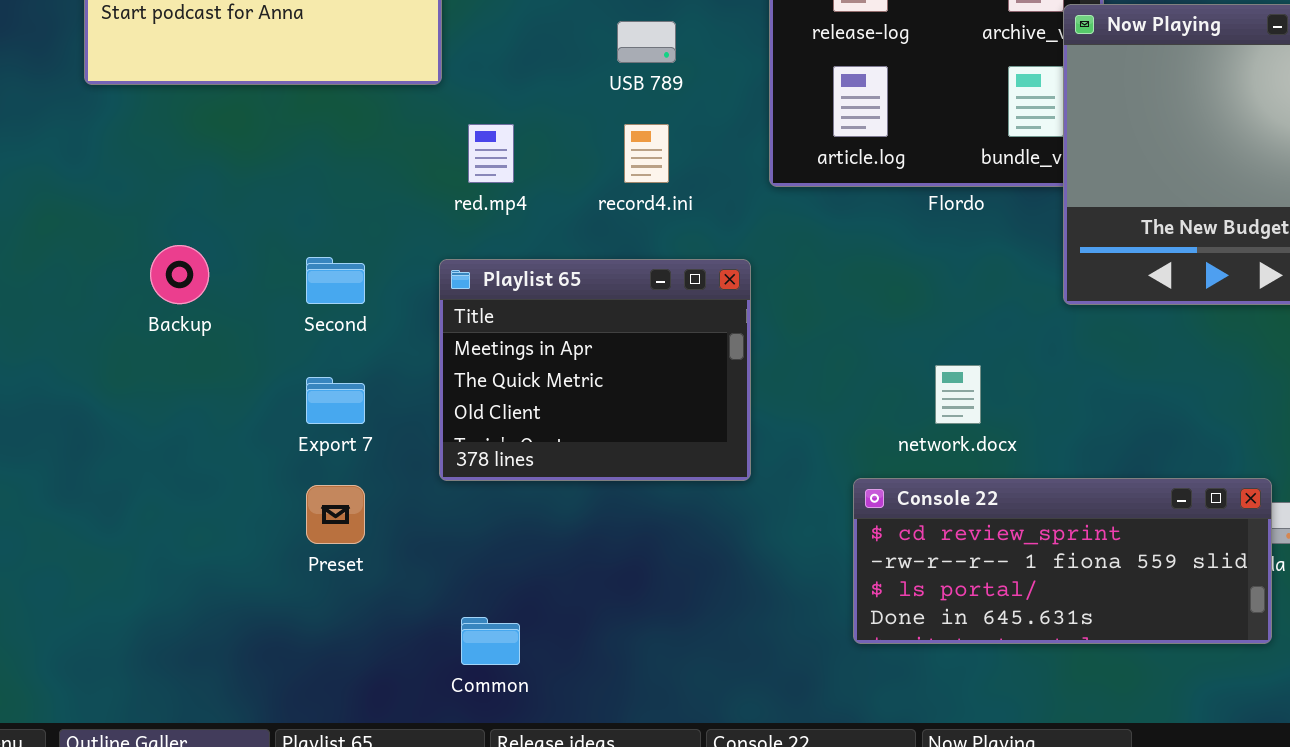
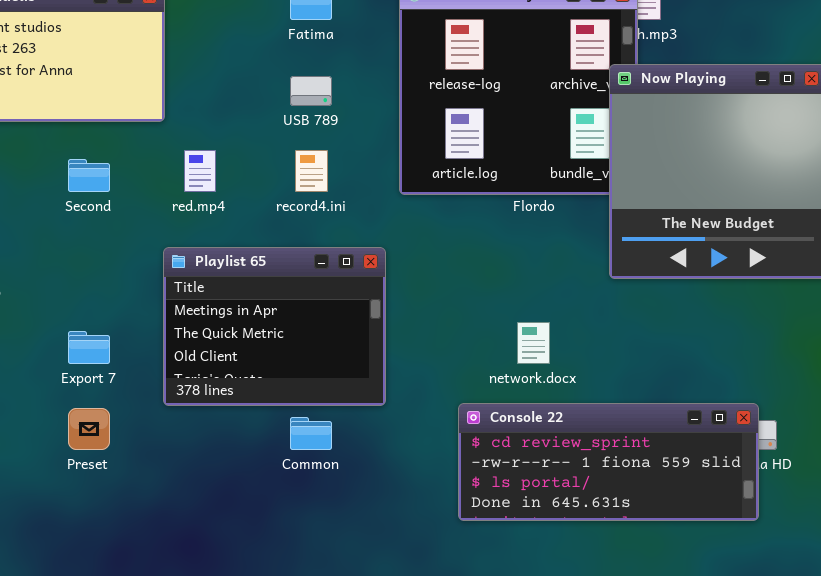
Second: [306,257,365,304] -> [68,159,110,192], moved
Common: [461,617,520,665] -> [290,417,332,450], moved

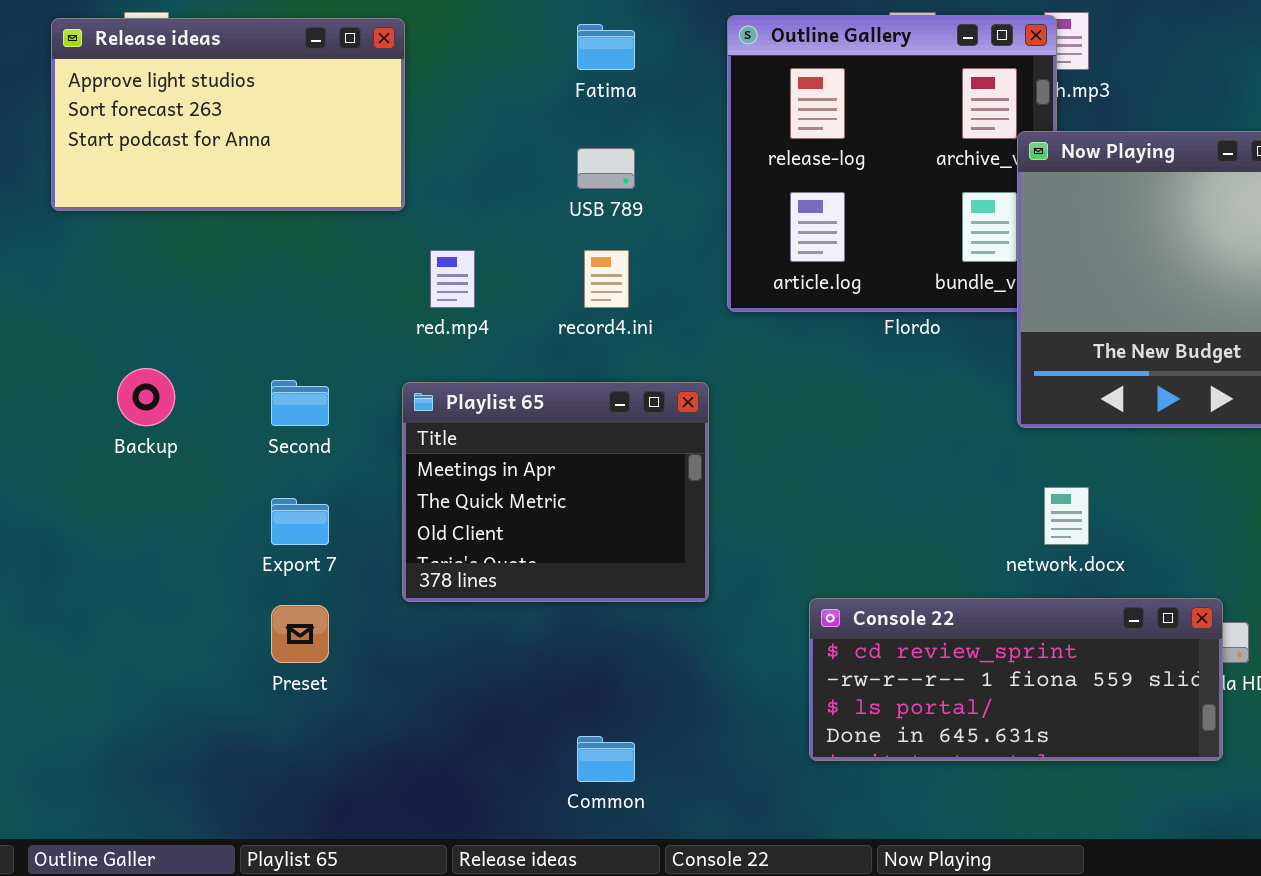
Second: [68,159,110,192] -> [271,380,329,426], moved
network.docx: [517,322,550,364] -> [1044,487,1089,545], moved
Common: [290,417,332,450] -> [577,736,635,782], moved

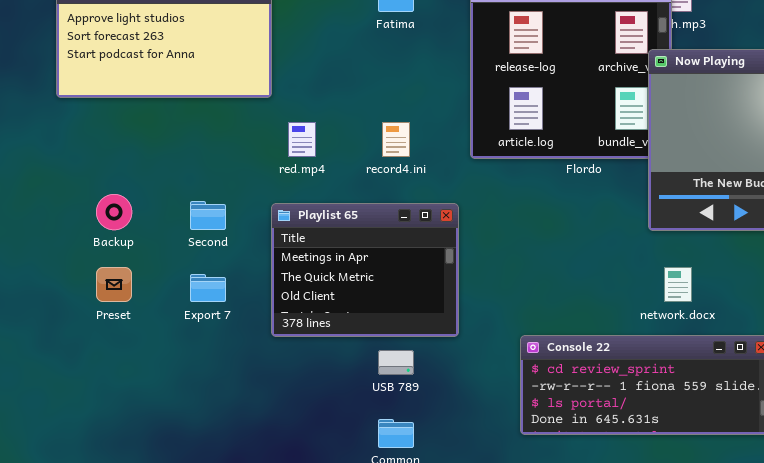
USB 789: [577,148,635,189] -> [378,350,414,375], moved
Preset: [271,605,329,663] -> [96,267,132,302], moved

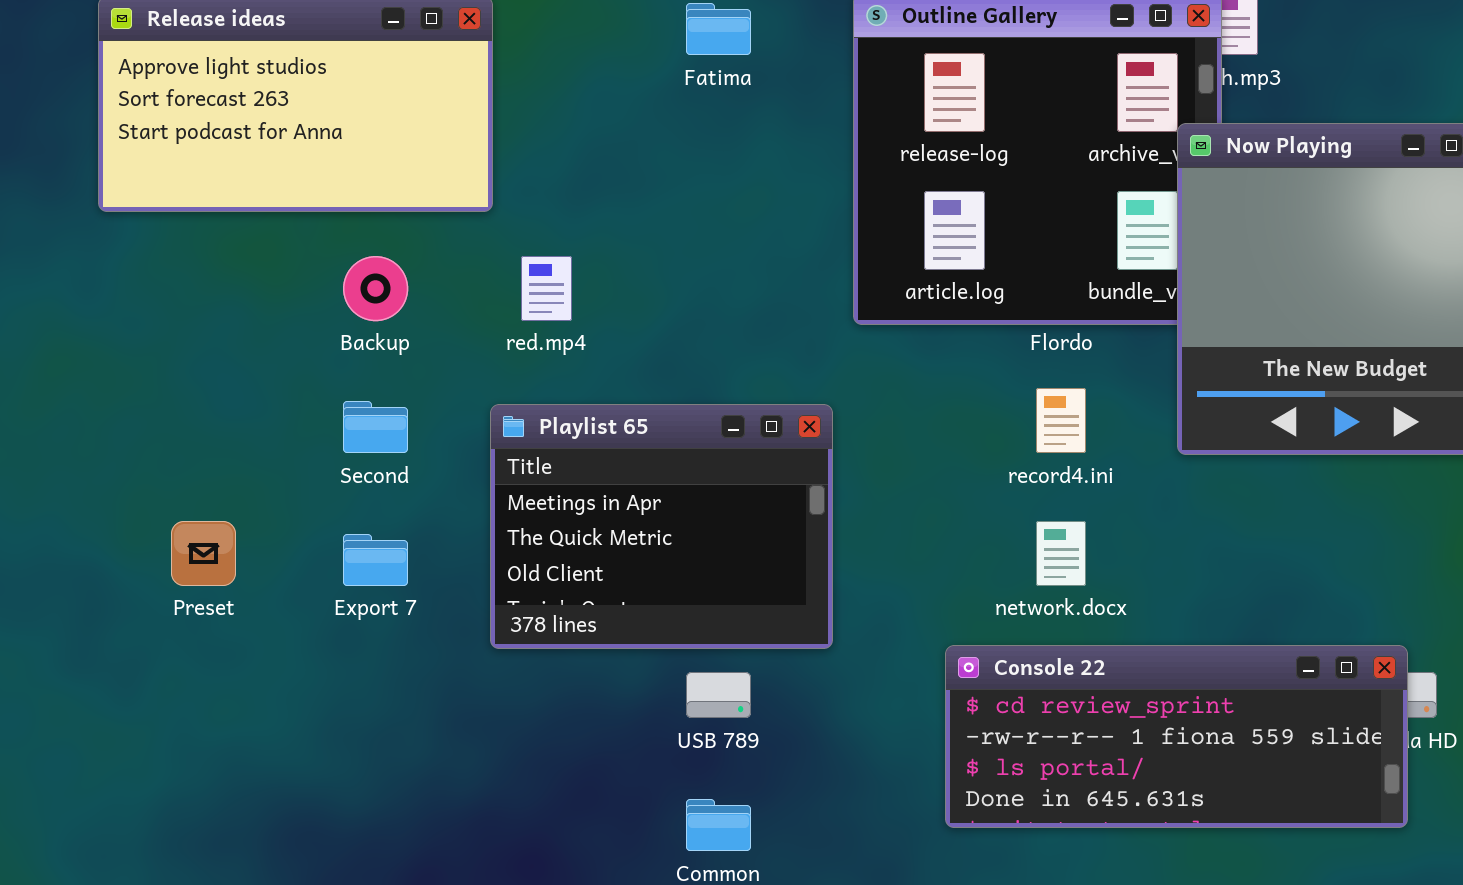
record4.ini: [382,122,410,157] -> [1036,388,1086,453], moved
Backup: [96,194,132,230] -> [343,256,408,321], moved
network.docx: [664,267,692,302] -> [1036,521,1086,586], moved

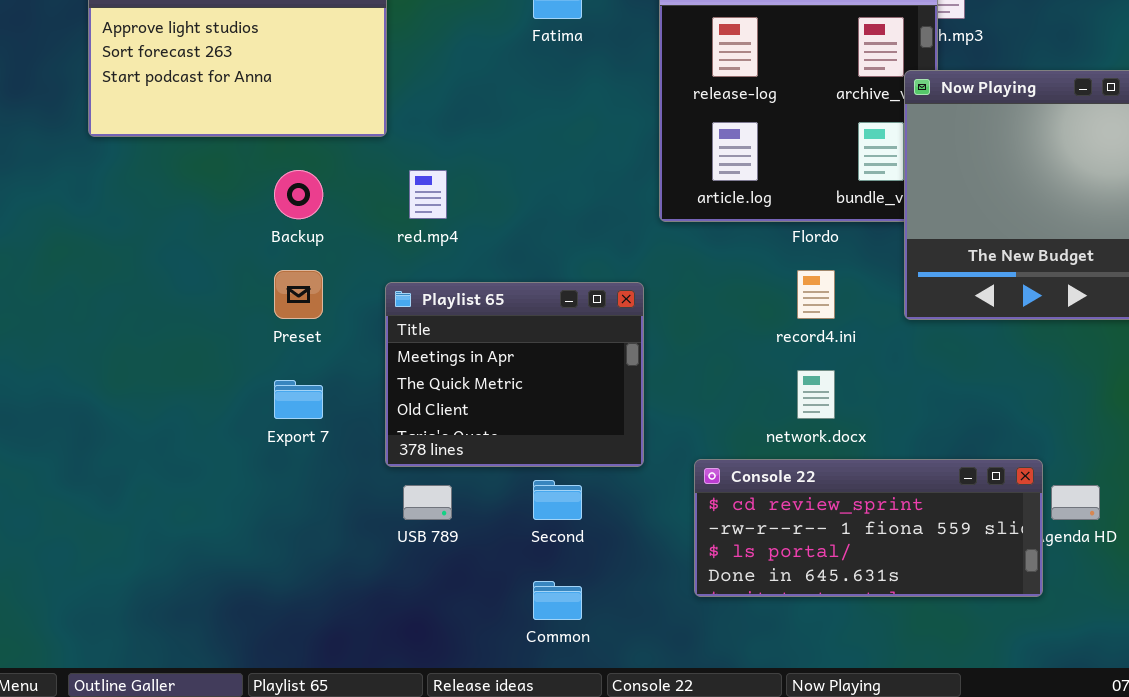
Second: [343,401,408,453] -> [533,480,582,520], moved
Preset: [171,521,236,586] -> [274,270,323,319], moved
Console 22: [945,645,1408,828] -> [694,459,1043,597], moved
USB 789: [686,672,751,718] -> [403,485,452,520], moved

